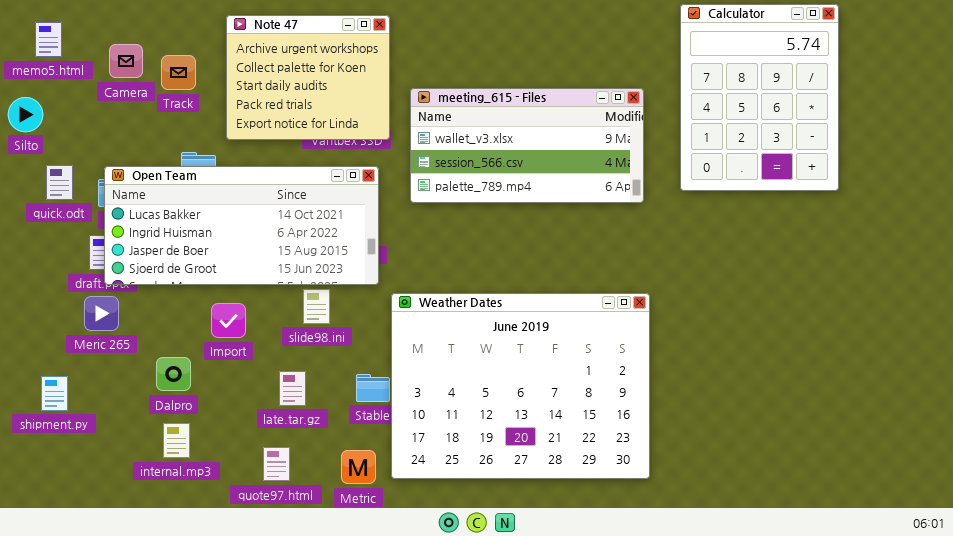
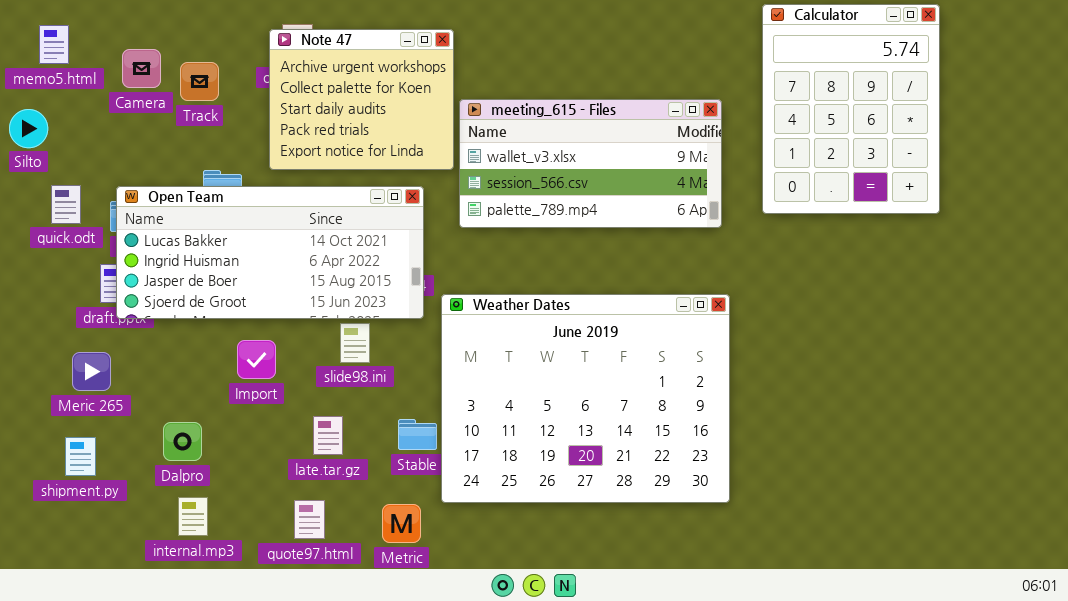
Note 47: [226,15,390,140] -> [269,29,454,170], moved
Weather Dates: [391,293,650,479] -> [441,294,730,503], moved
Meric 265: [84,296,119,331] -> [72,352,111,391], moved
Dalpro: [156,357,191,391] -> [163,422,202,461], moved
shipment.py: [41,376,68,411] -> [65,437,96,476], moved
internal.mp3: [163,423,190,458] -> [178,497,208,536], moved

